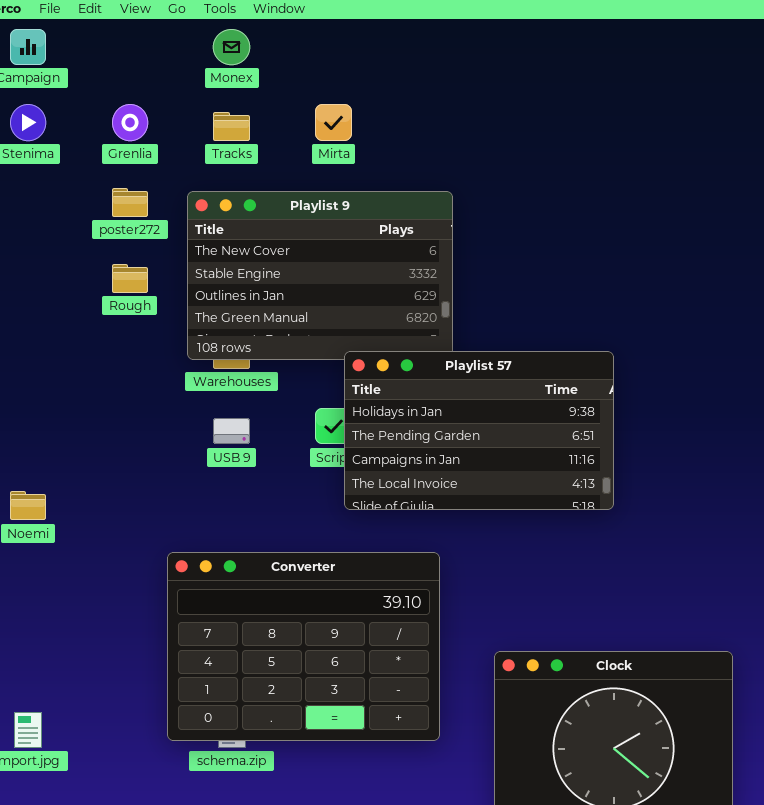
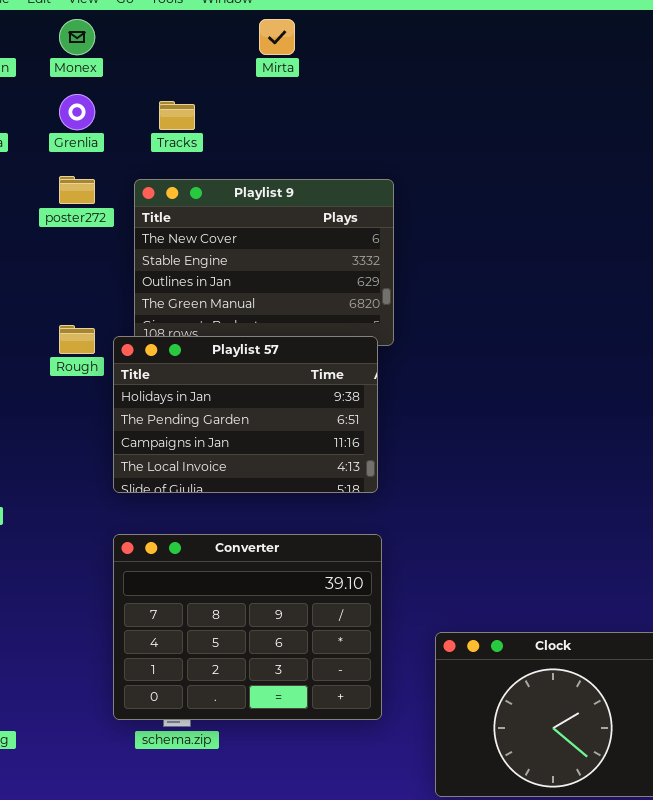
Monex: [213,29,250,65] -> [59,19,95,55], moved
Mirta: [315,104,352,141] -> [259,19,295,55], moved
Rough: [112,264,148,293] -> [59,325,95,354], moved
Playlist 57: [344,351,614,510] -> [113,336,378,493], moved

